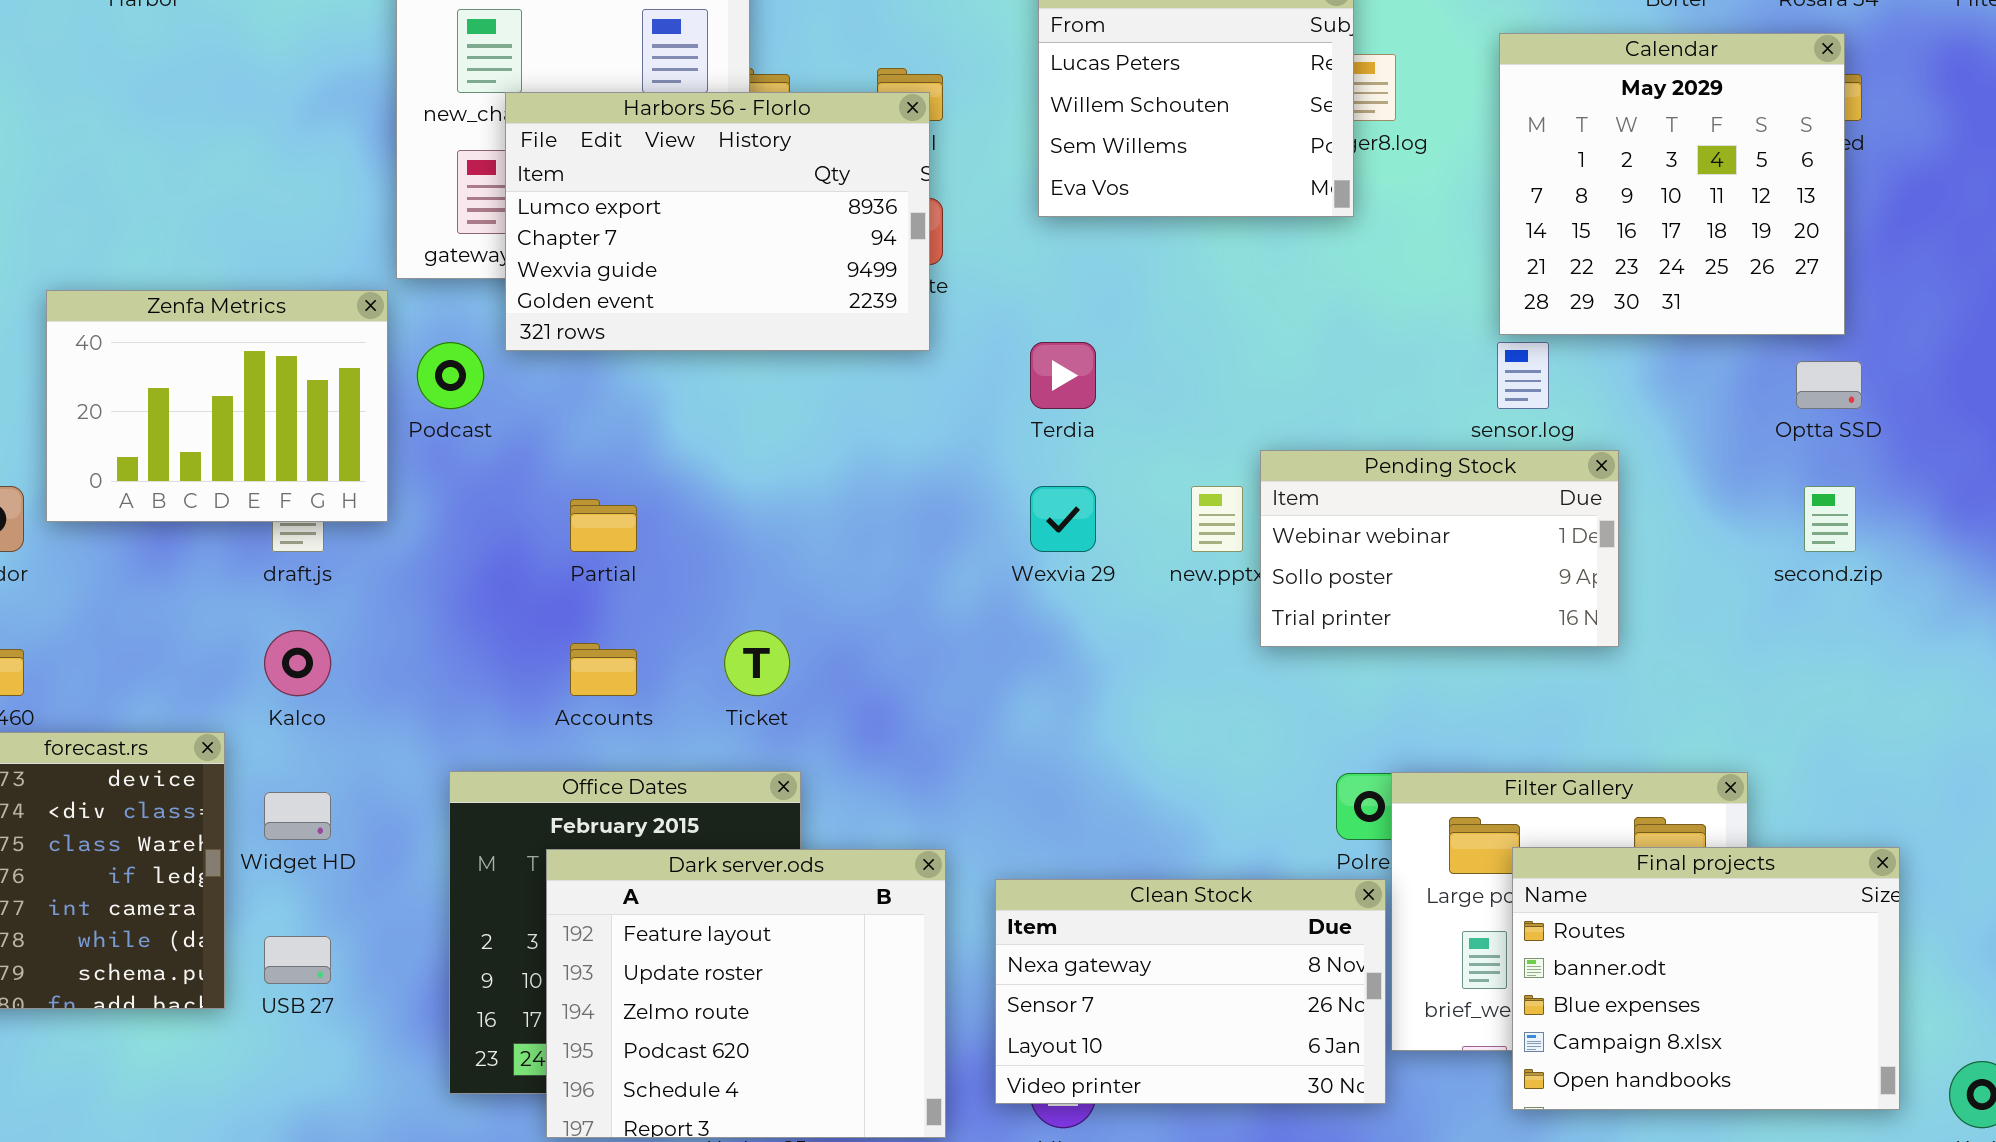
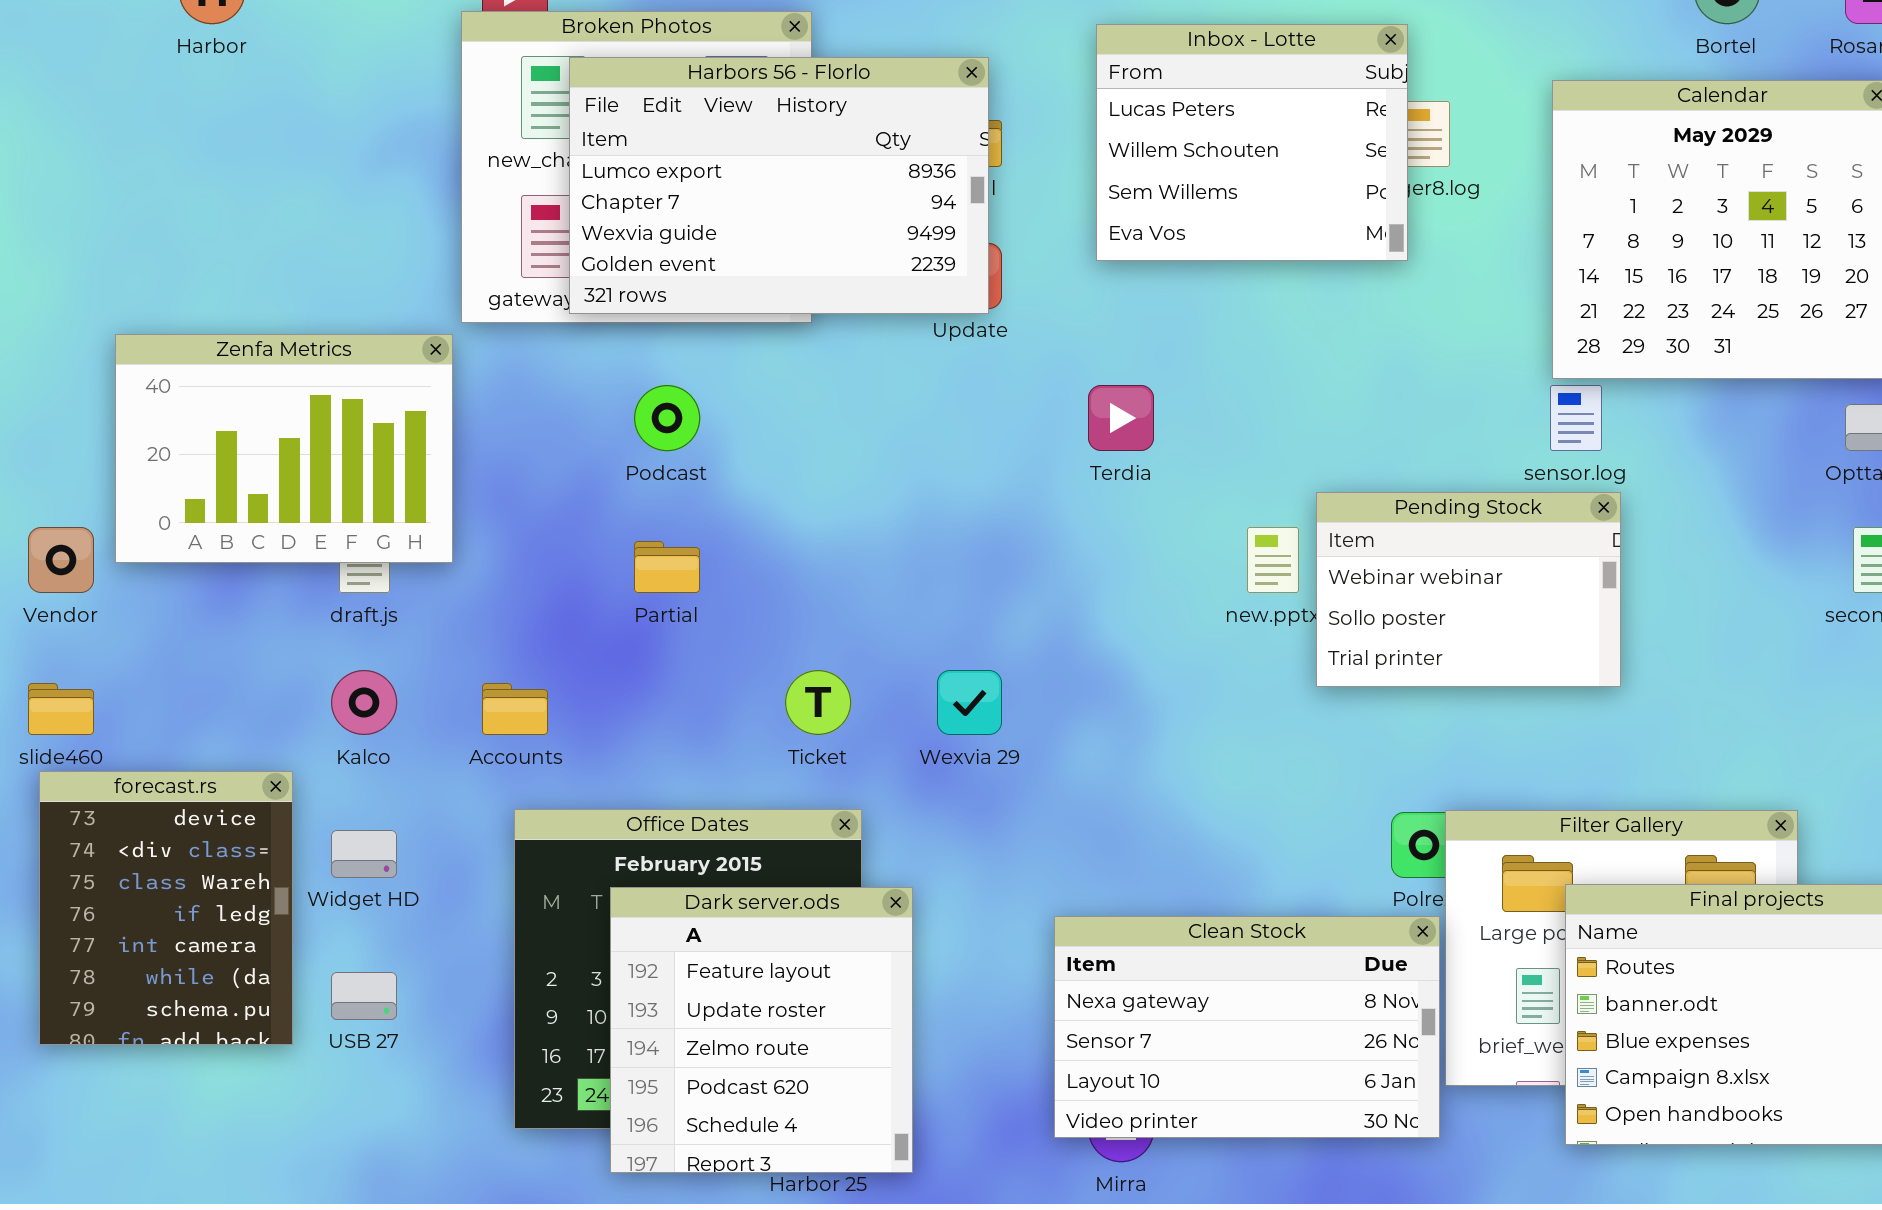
Harbors 56 - Florlo: [505,92,930,351] -> [569,57,989,314], moved
Podcast: [417,342,484,409] -> [634,385,700,451], moved
Pending Stock: [1260,450,1619,647] -> [1316,492,1621,687], resized
Wexvia 29: [1030,486,1096,552] -> [937,670,1002,735], moved
Accounts: [570,643,637,696] -> [482,683,548,735], moved
Dark server.ods: [546,849,946,1138] -> [610,887,913,1173], resized

